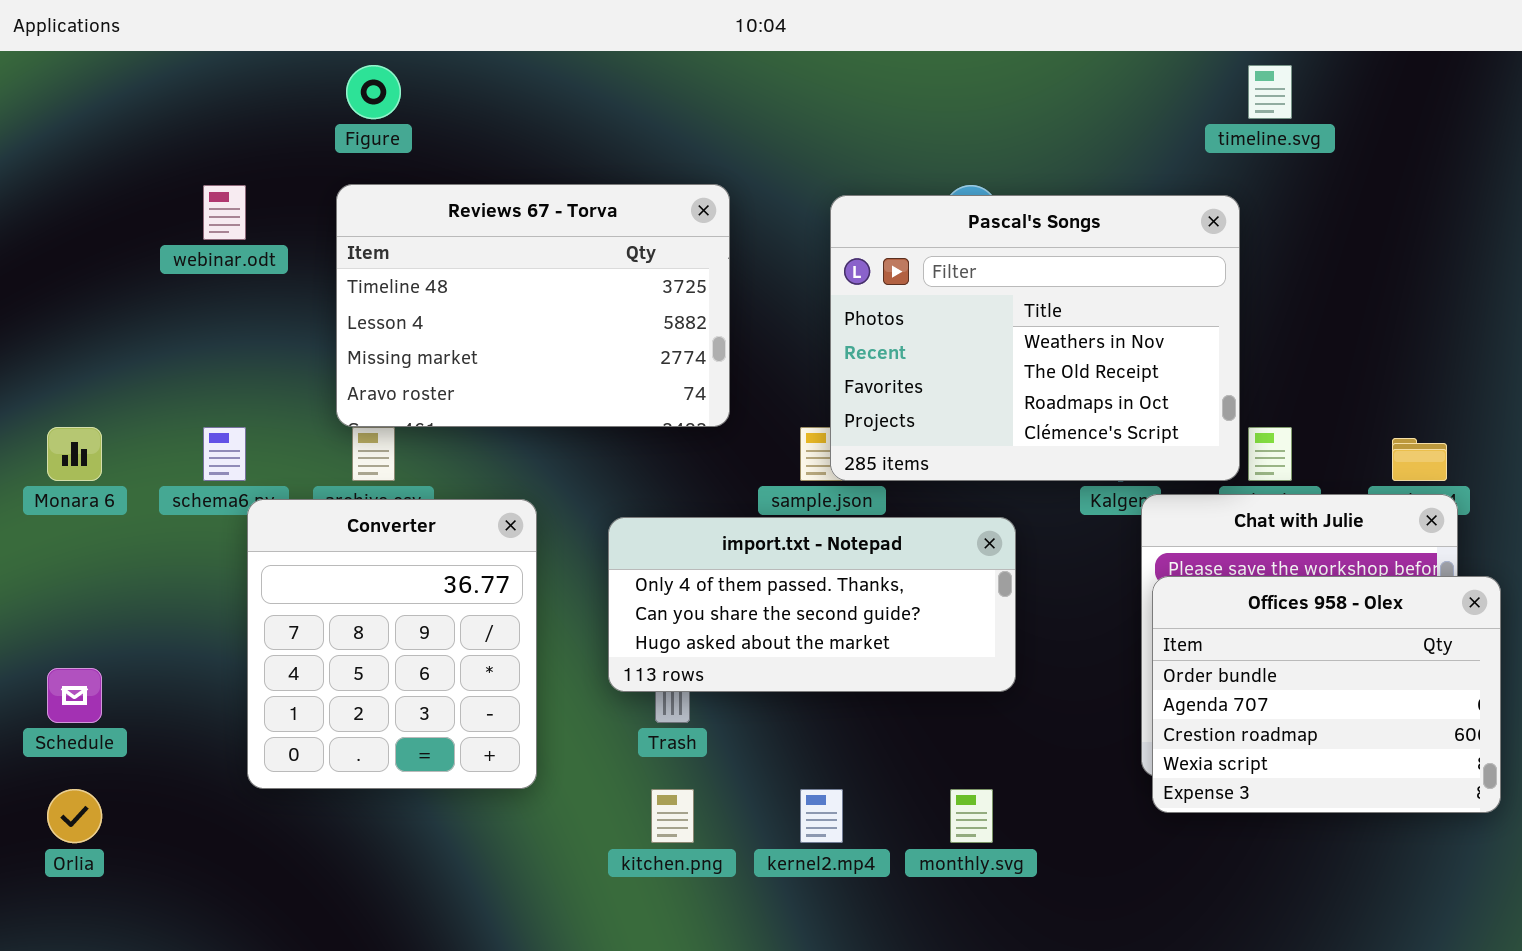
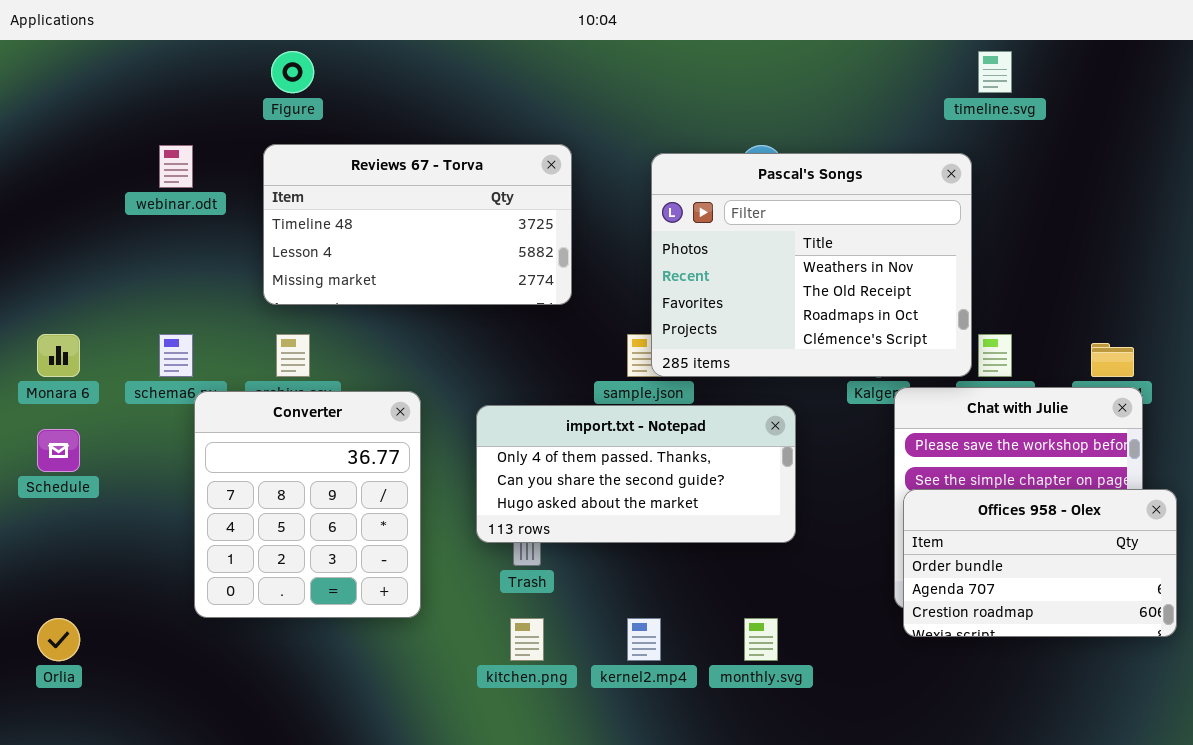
Reviews 67 - Torva: [336,184,730,427] -> [263,144,572,305], resized
Offices 958 - Olex: [1152,576,1501,813] -> [903,489,1177,637], resized
Schedule: [47,668,102,723] -> [37,429,80,472], moved

